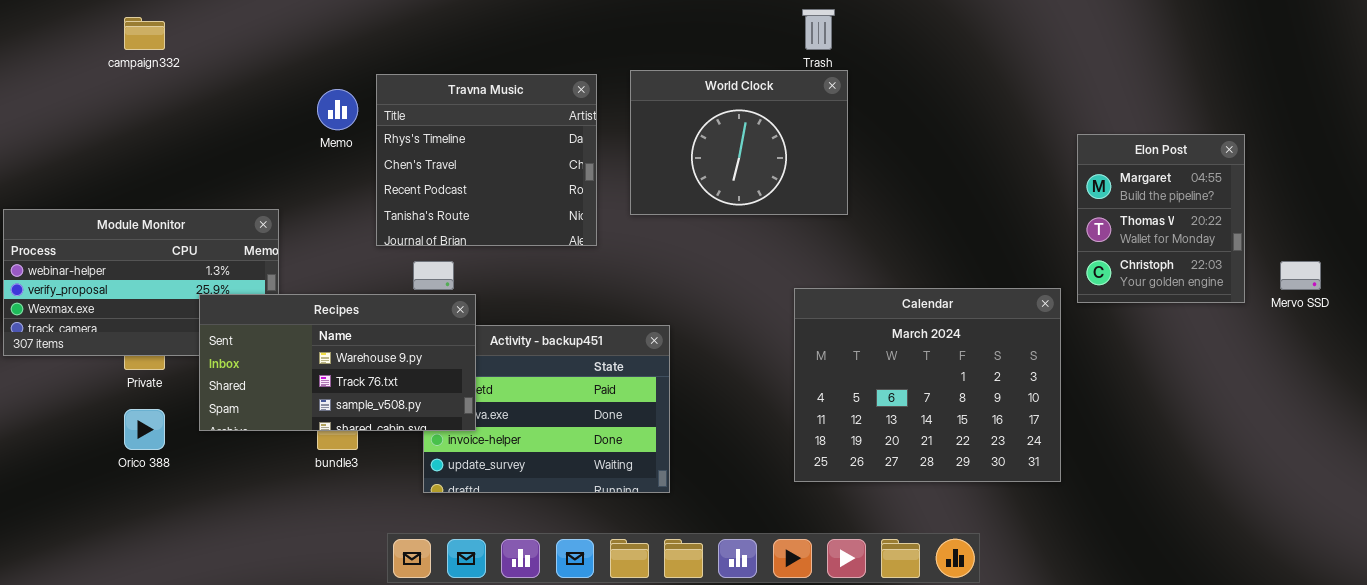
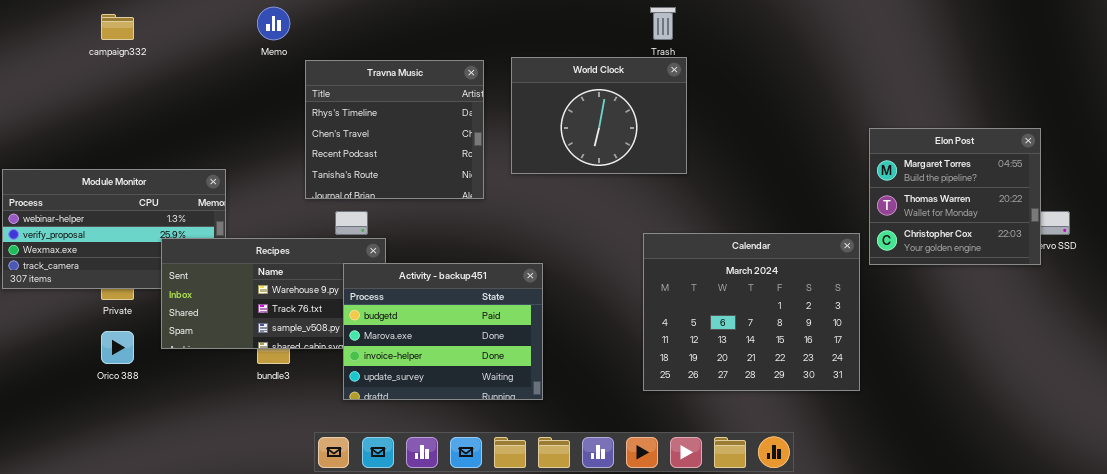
Memo: [317,89,358,130] -> [257,7,290,40], moved
Elon Post: [1077,134,1245,303] -> [869,128,1041,265], moved, resized
Activity - backup451: [423,325,670,493] -> [343,263,543,400], raised

